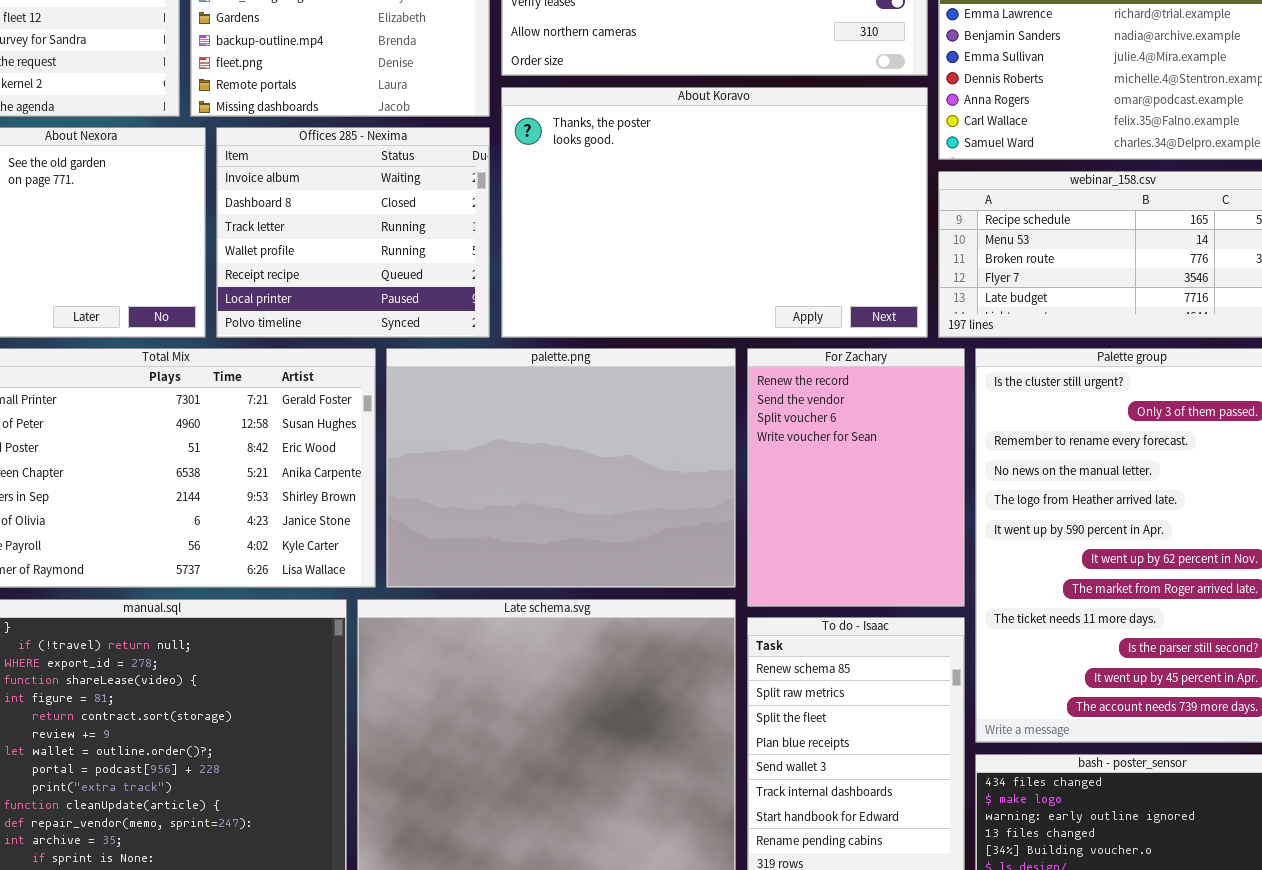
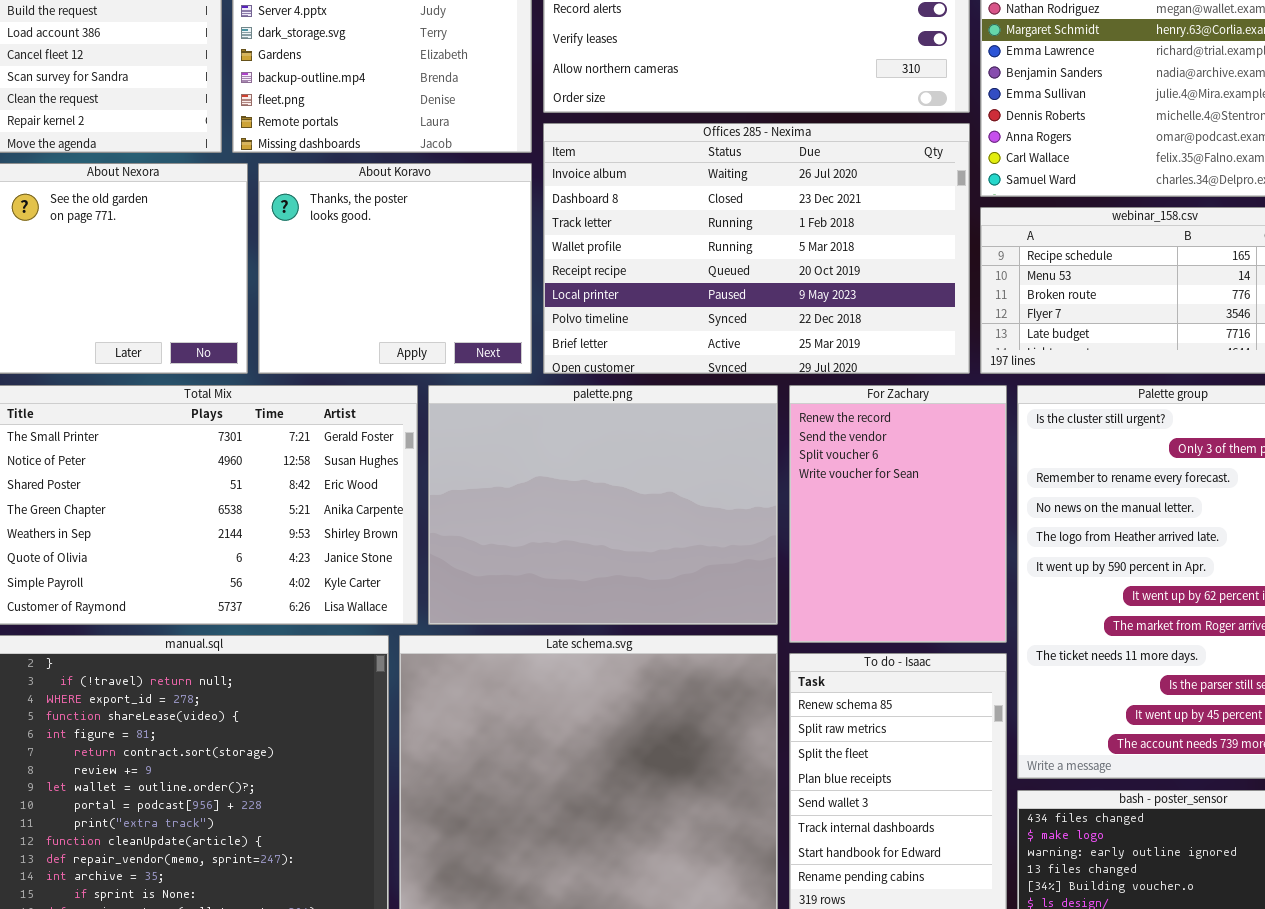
About Koravo: [501,87,928,338] -> [258,163,532,374], moved, resized
Offices 285 - Nexima: [216,127,490,338] -> [543,123,970,374], moved, resized

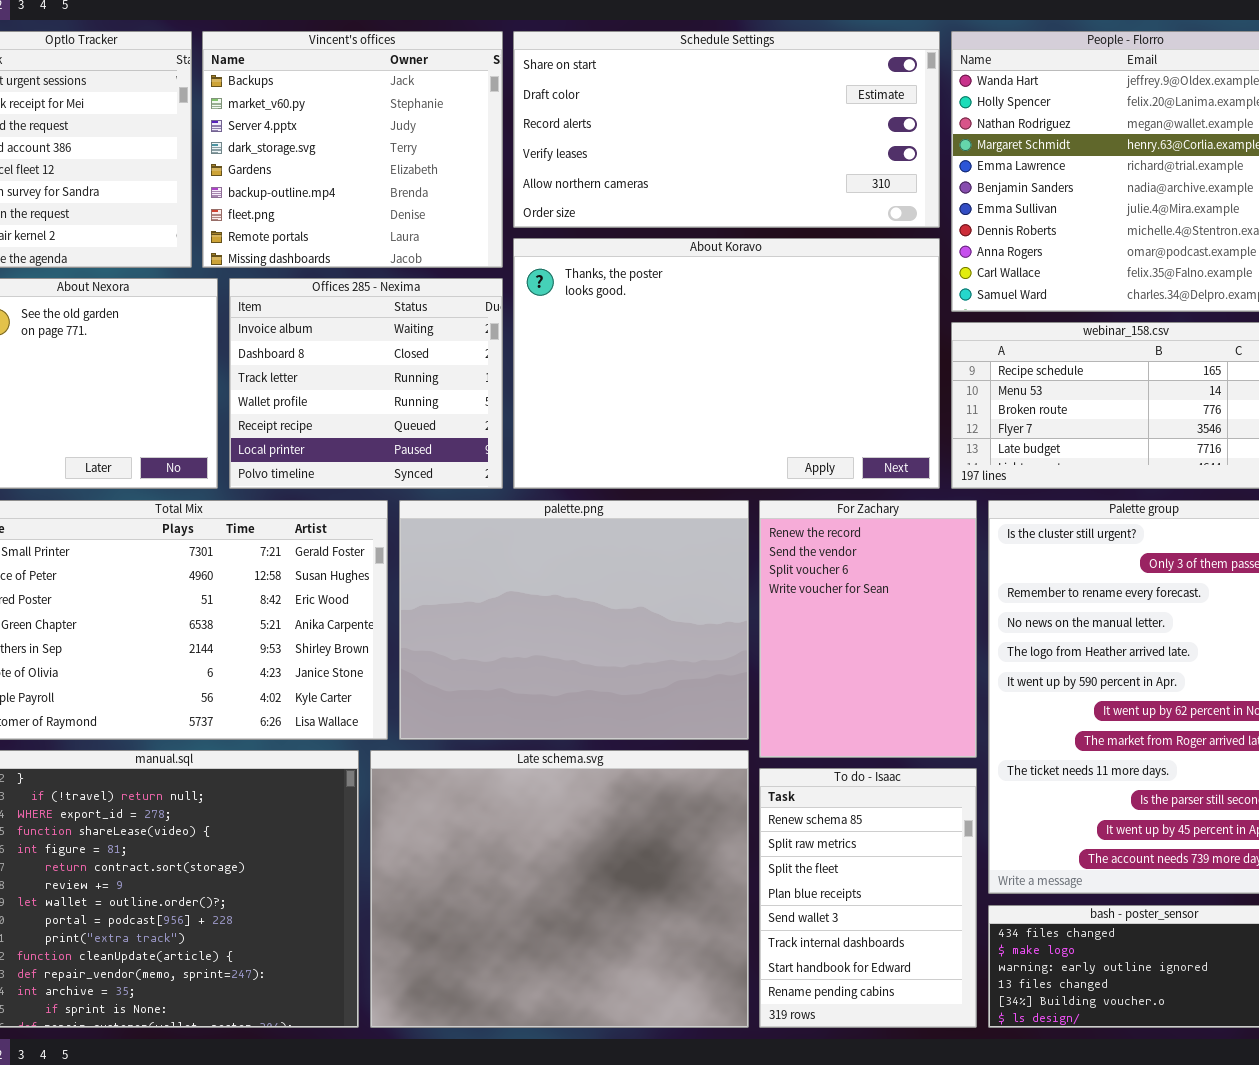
Offices 285 - Nexima: [543,123,970,374] -> [229,278,503,489], moved, resized
About Koravo: [258,163,532,374] -> [513,238,940,489], moved, resized

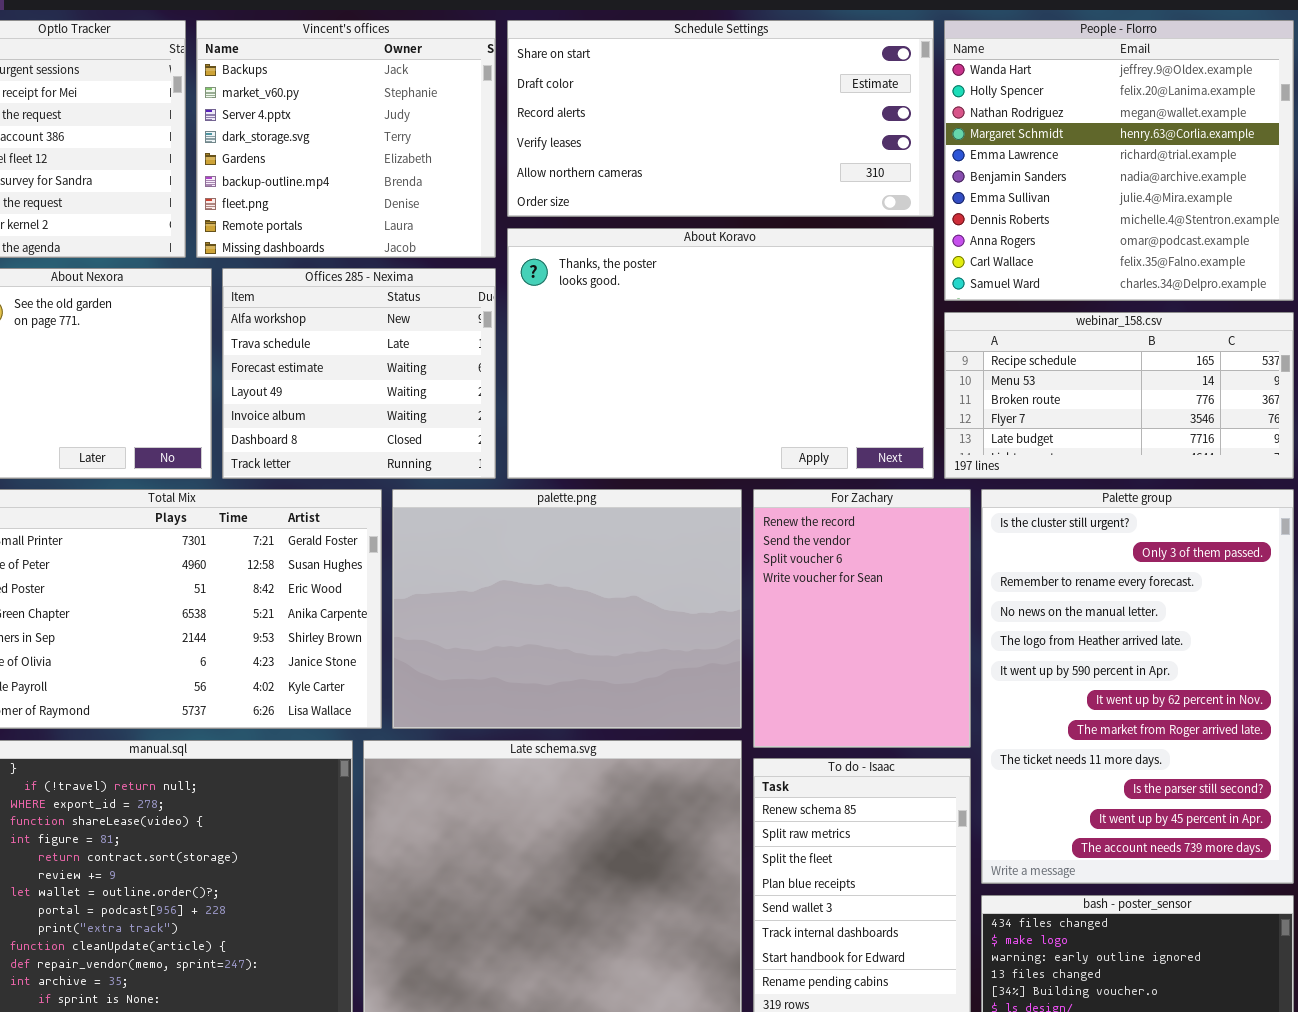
Offices 285 - Nexima: [229,278,503,489] -> [222,268,496,479], scrolled up 4 rows

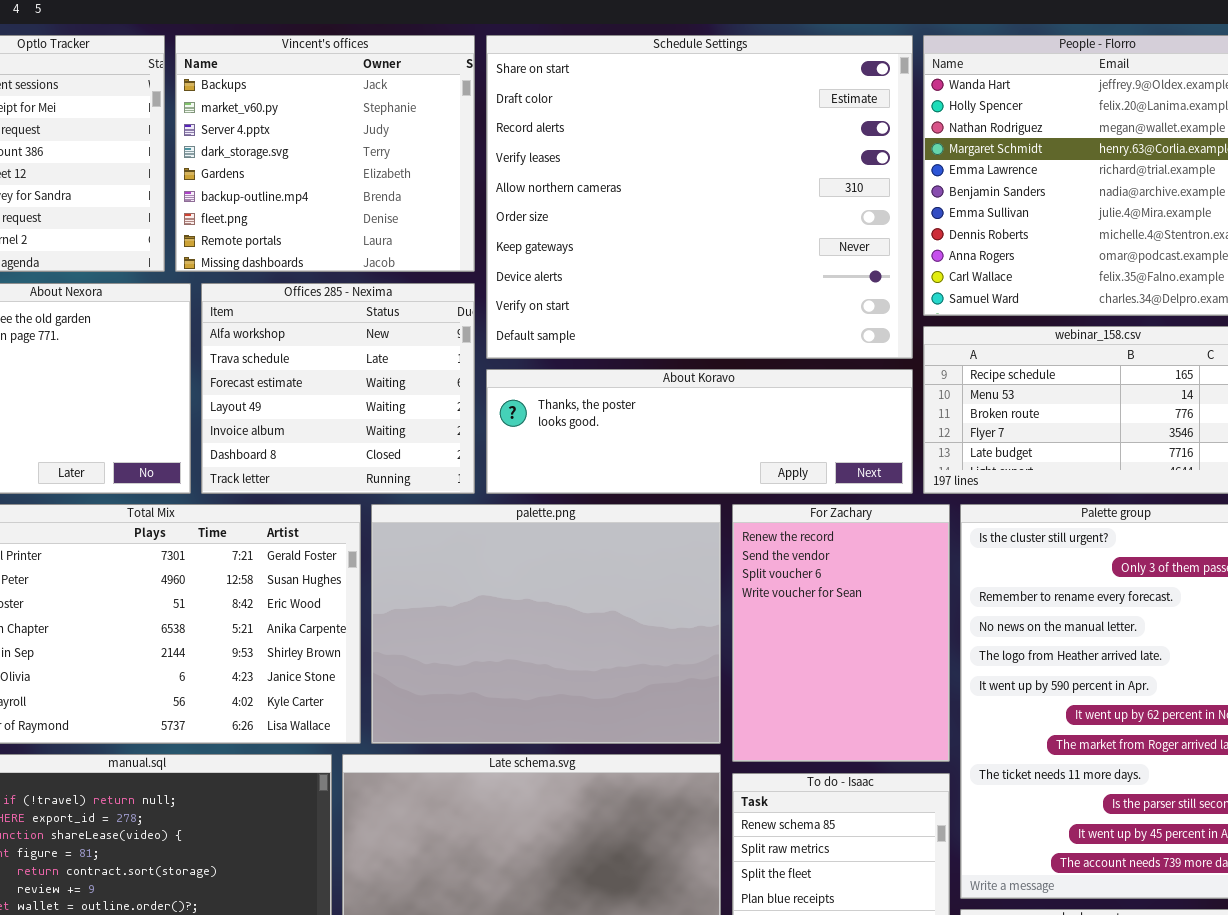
Schedule Settings: [507,20,934,217] -> [486,35,913,359], resized
About Koravo: [507,228,934,479] -> [486,369,913,494], resized

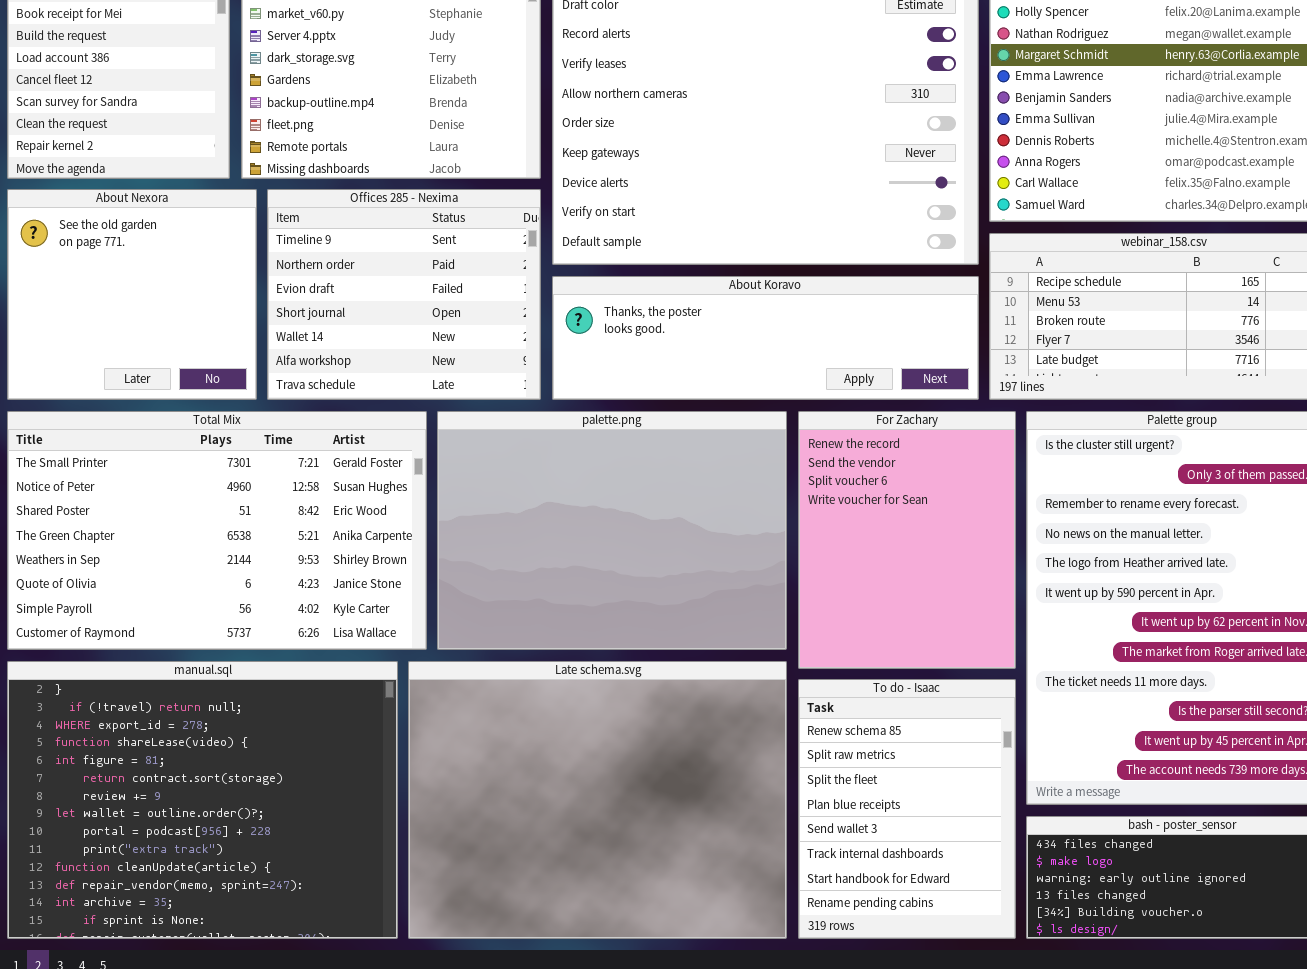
Offices 285 - Nexima: [201,283,475,494] -> [267,189,541,400], scrolled up 5 rows

